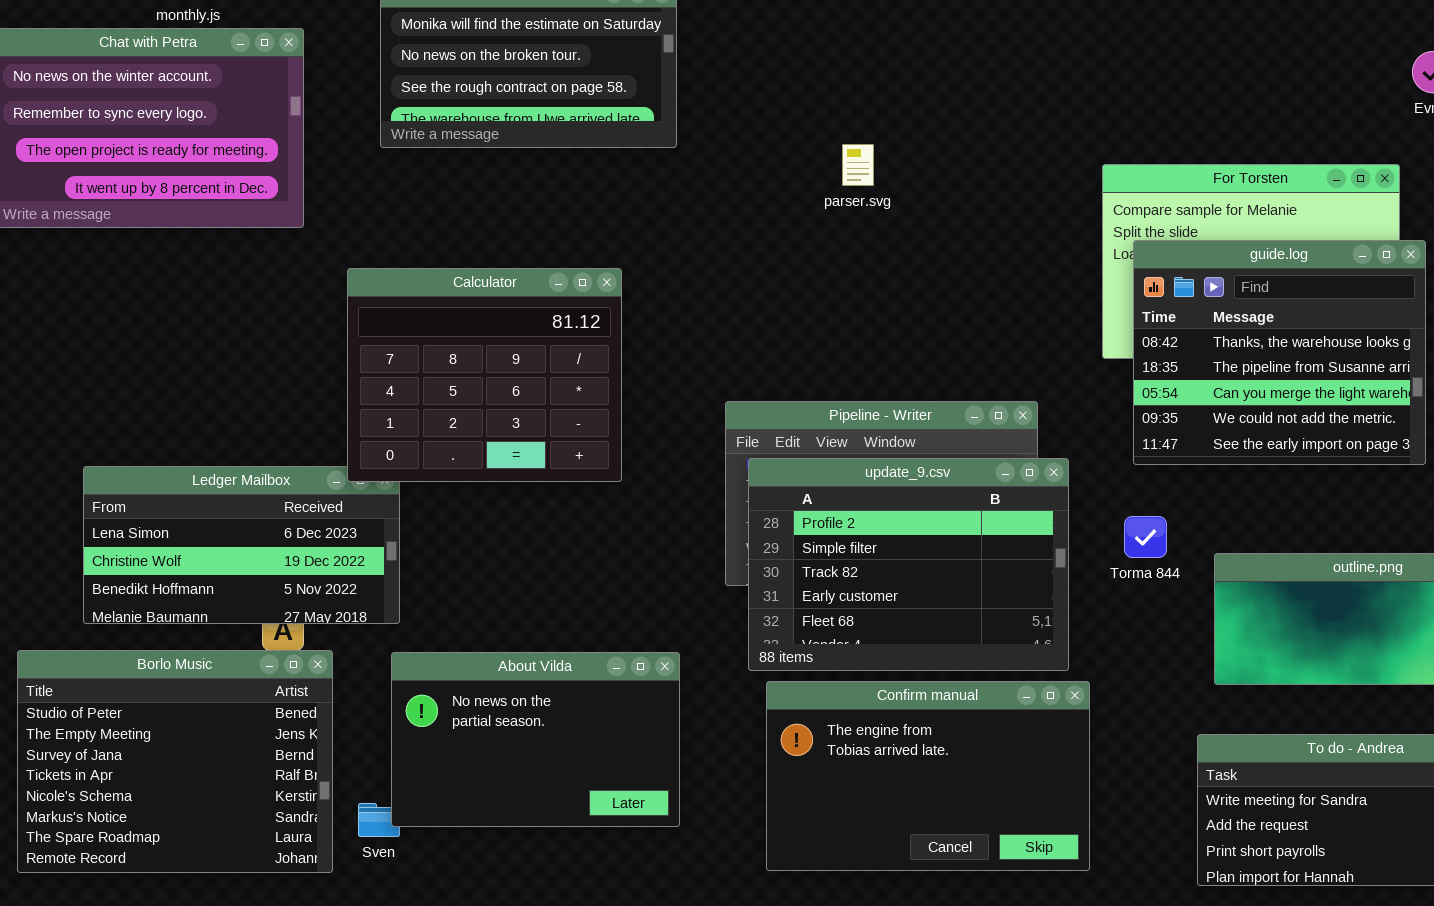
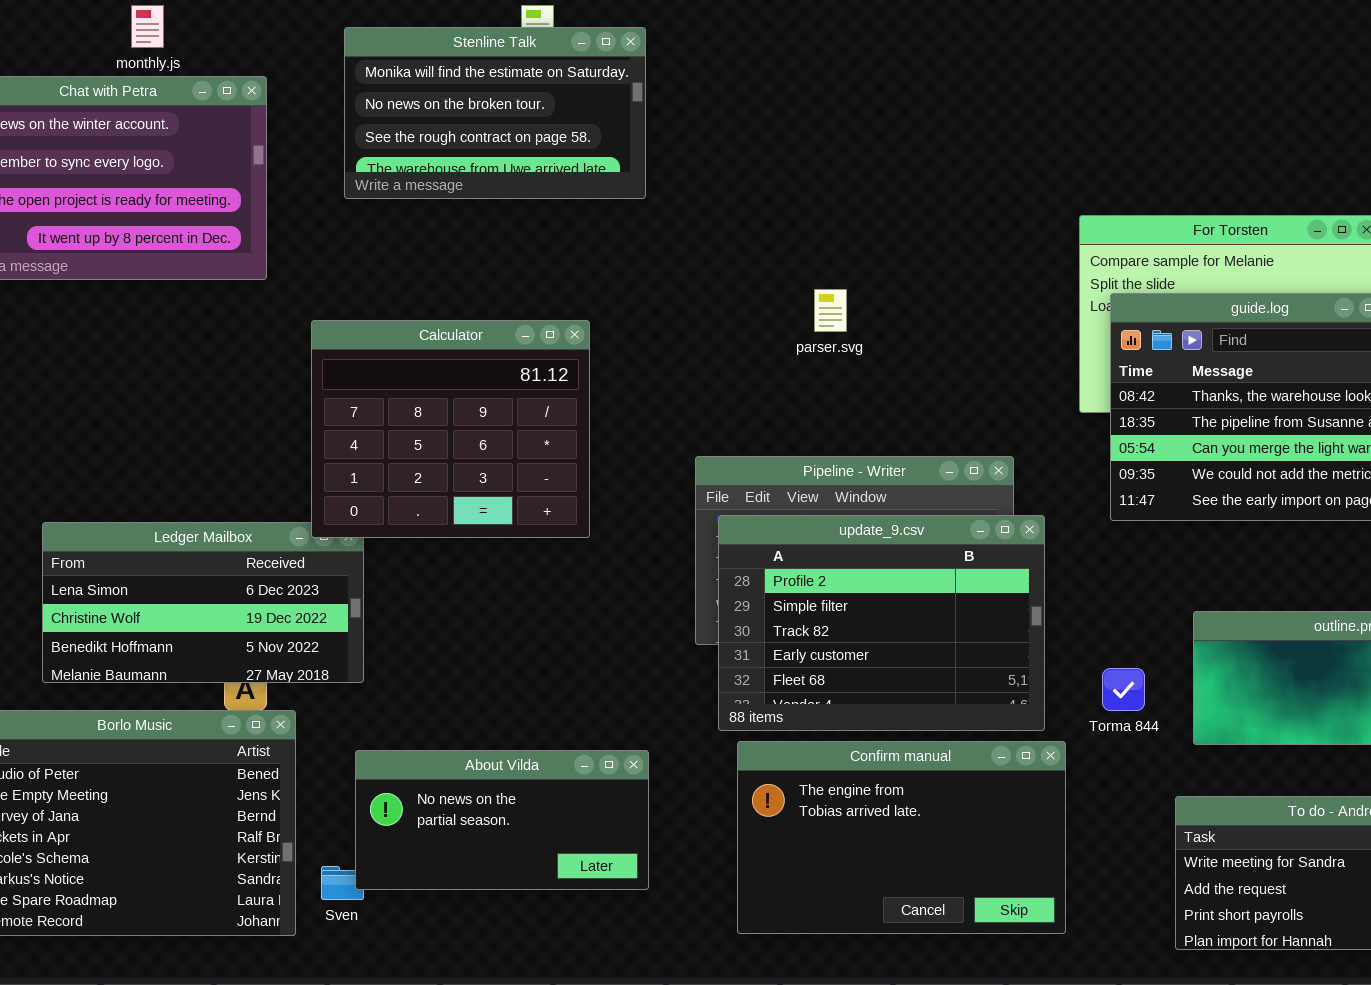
parser.svg: [842,144,874,186] -> [814,289,847,332], moved
Torma 844: [1124,516,1167,558] -> [1102,668,1145,711], moved
About Vilda: [391,652,680,827] -> [355,750,649,890], resized

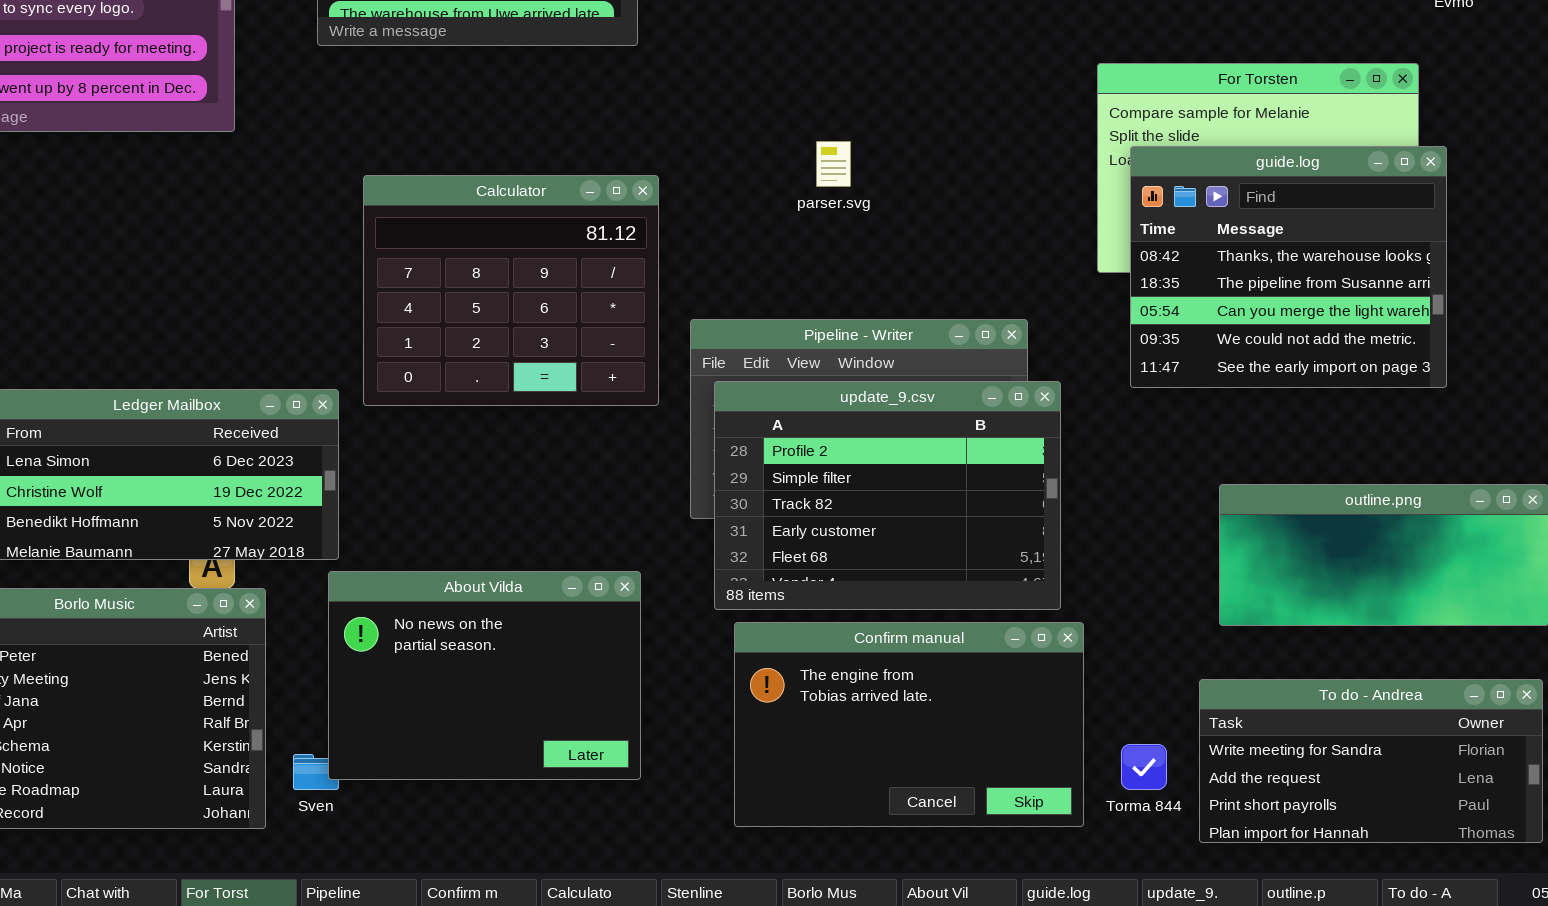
Calculator: [311,320,590,538] -> [363,175,659,406], moved
Torma 844: [1102,668,1145,711] -> [1121,744,1167,790], moved
About Vilda: [355,750,649,890] -> [328,571,641,780], resized

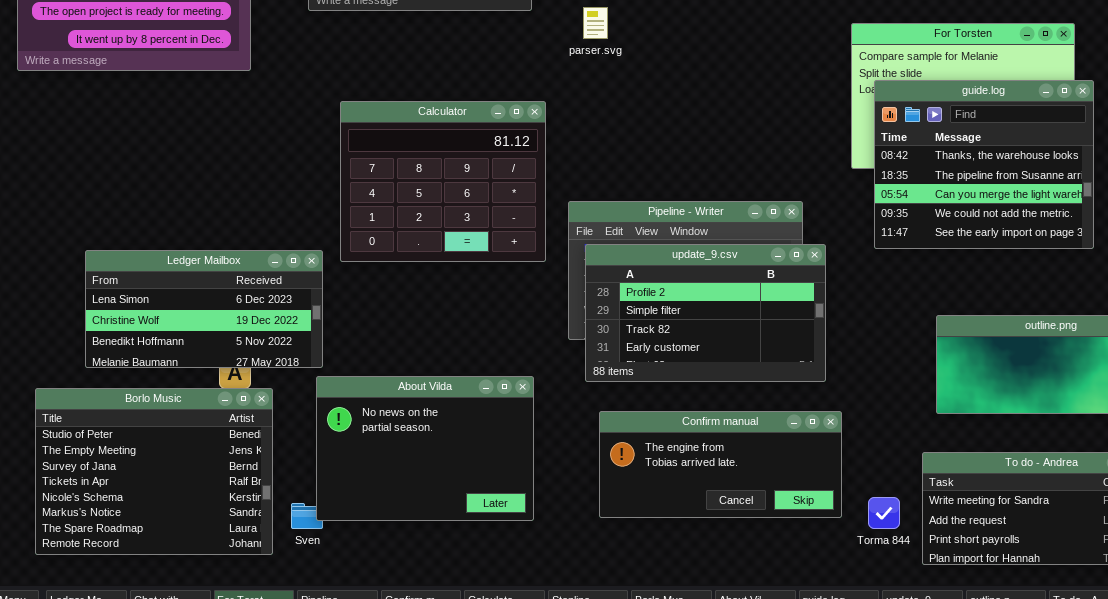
parser.svg: [816,141,851,187] -> [583,7,608,39], moved
update_9.csv: [714,381,1061,610] -> [585,244,826,382], resized
Confirm manual: [734,622,1084,827] -> [599,411,842,518], resized

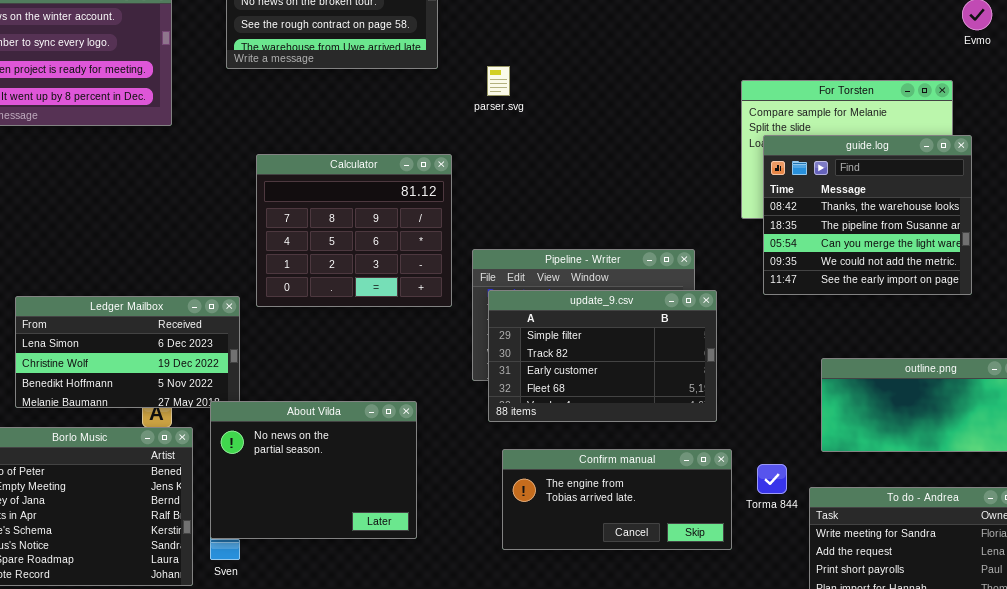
update_9.csv: [585,244,826,382] -> [488,290,717,422], scrolled down 1 row
About Vilda: [316,376,534,521] -> [210,401,417,539], moved
Torma 844: [868,497,900,529] -> [757,464,787,494], moved

